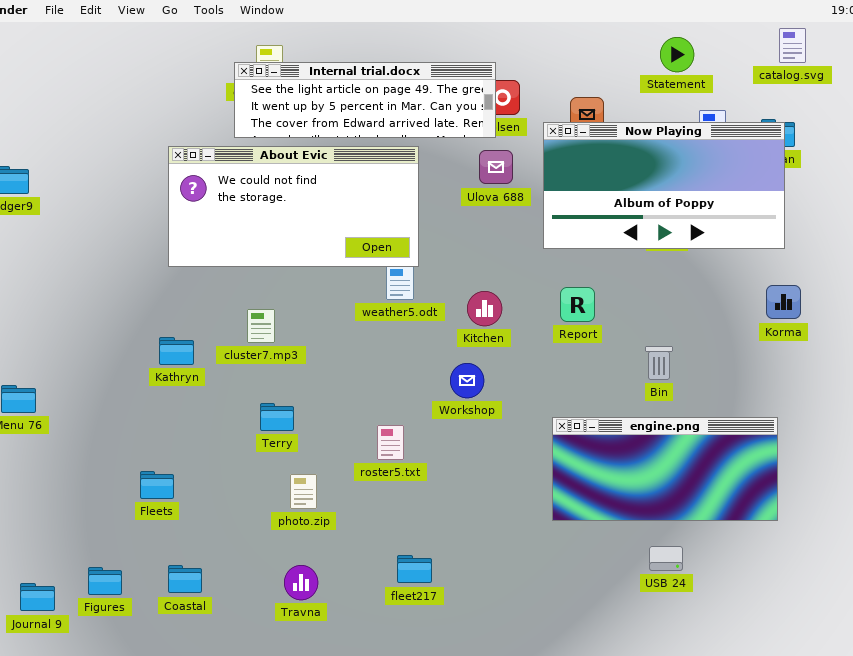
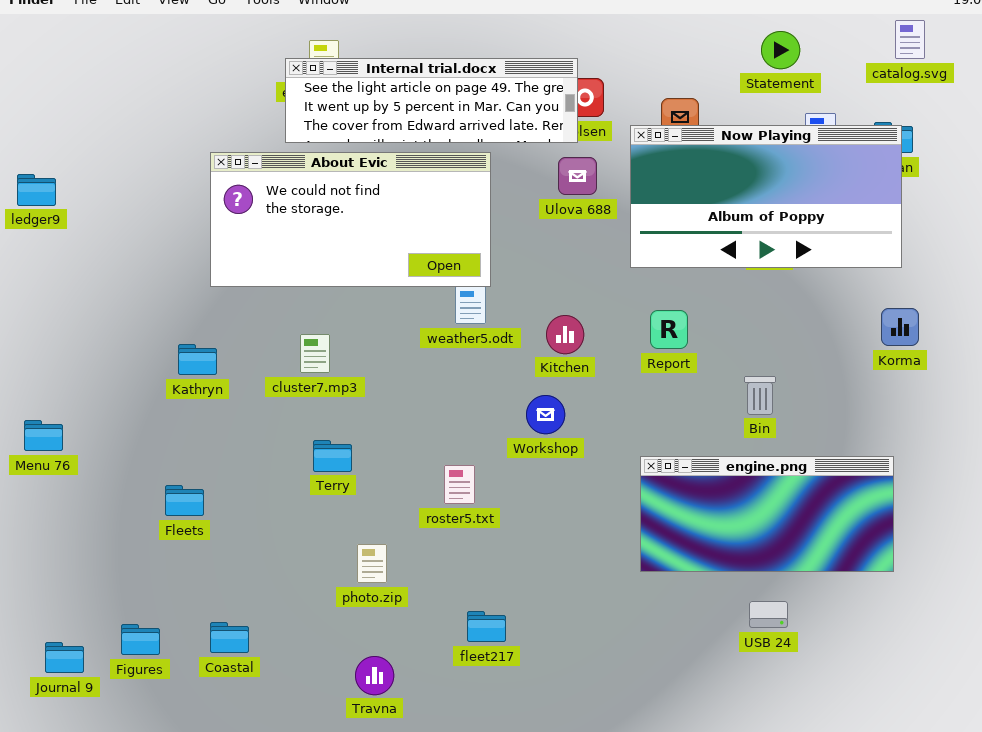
Kathryn: [159,337,194,365] -> [178,344,217,375], moved
Fleets: [140,471,174,499] -> [165,485,204,516], moved
photo.zip: [290,474,317,509] -> [357,544,387,583], moved
Travna: [284,565,318,600] -> [355,656,394,695], moved

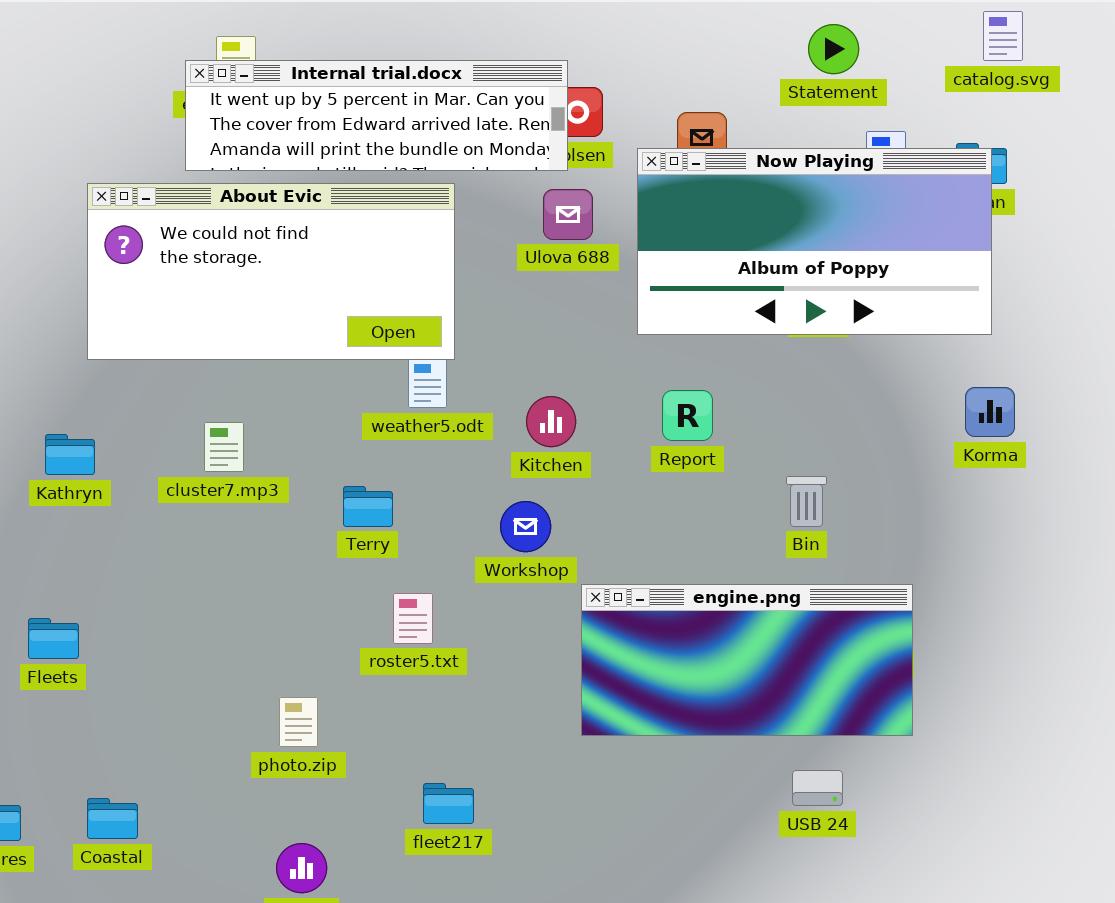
Internal trial.docx: [285,58,578,143] -> [185,60,568,171], scrolled down 1 row
Terry: [313,440,352,472] -> [343,486,393,527], moved
engine.png: [640,456,894,572] -> [581,584,913,736], moved

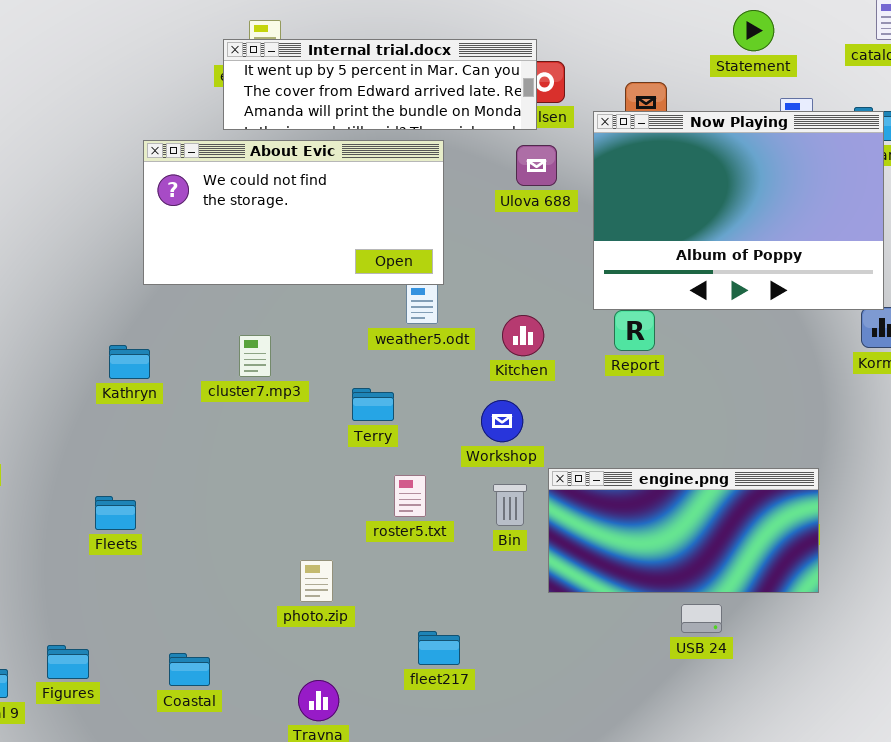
Now Playing: [637,148,992,335] -> [593,111,884,310], resized
Bin: [786,476,827,527] -> [493,484,527,526], moved
USB 24: [792,770,843,806] -> [681,604,722,633], moved
Coastal: [87,798,138,839] -> [169,653,210,686], moved

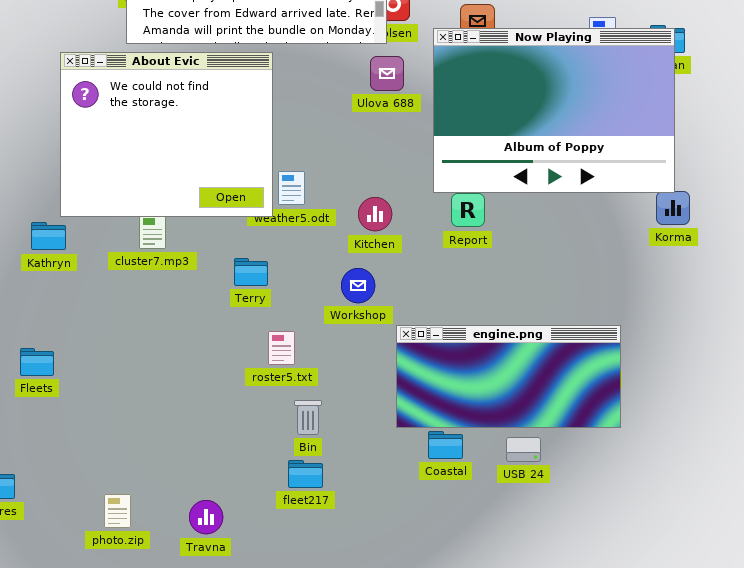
About Evic: [143,140,444,285] -> [60,52,273,217], resized
Bin: [493,484,527,526] -> [294,400,322,435], moved
photo.zip: [300,560,333,602] -> [104,494,131,528], moved
Coastal: [169,653,210,686] -> [428,431,463,459], moved

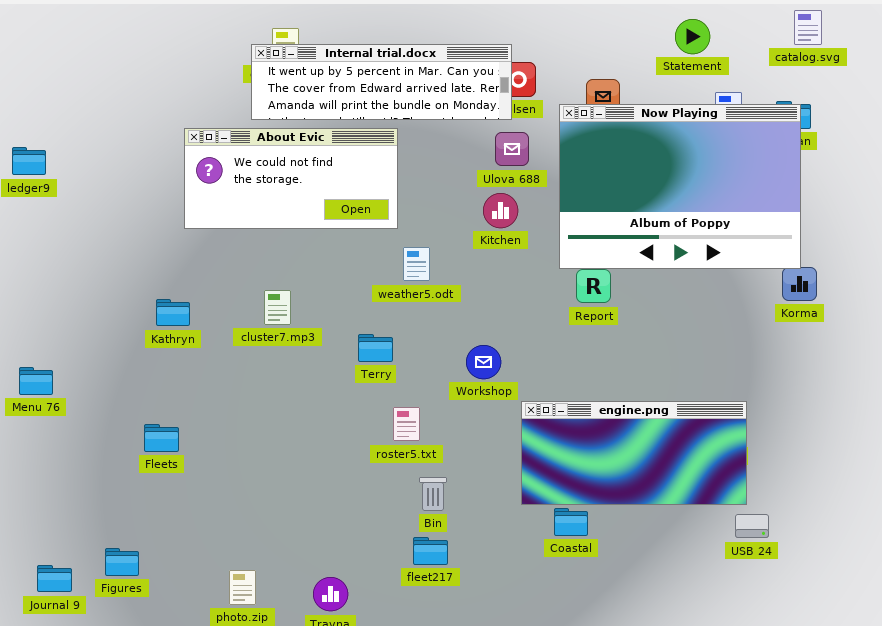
About Evic: [60,52,273,217] -> [184,128,398,229], resized
Kitchen: [358,197,392,231] -> [483,193,518,228], moved
USB 24: [506,437,541,462] -> [735,514,769,538], moved

